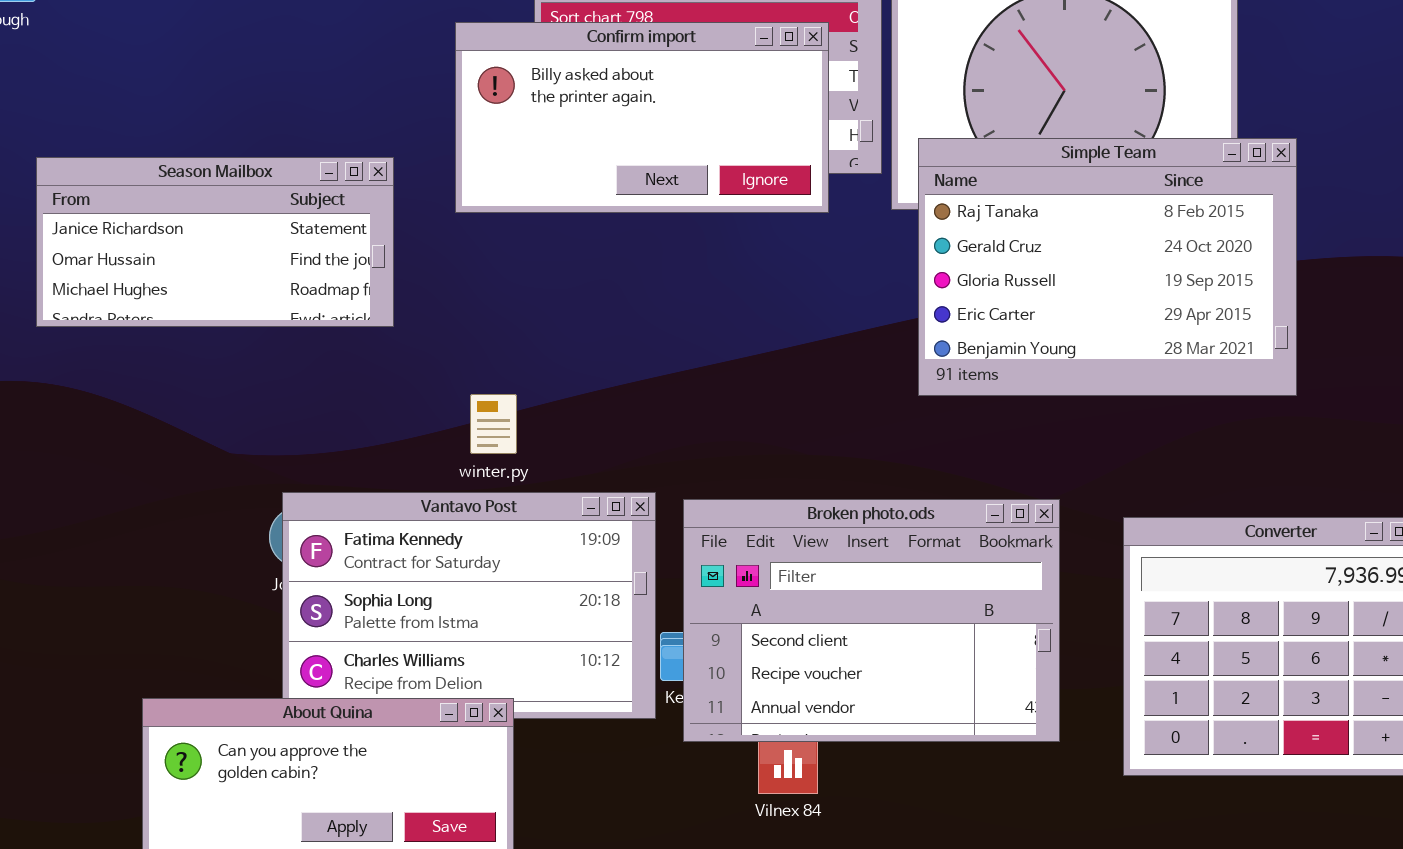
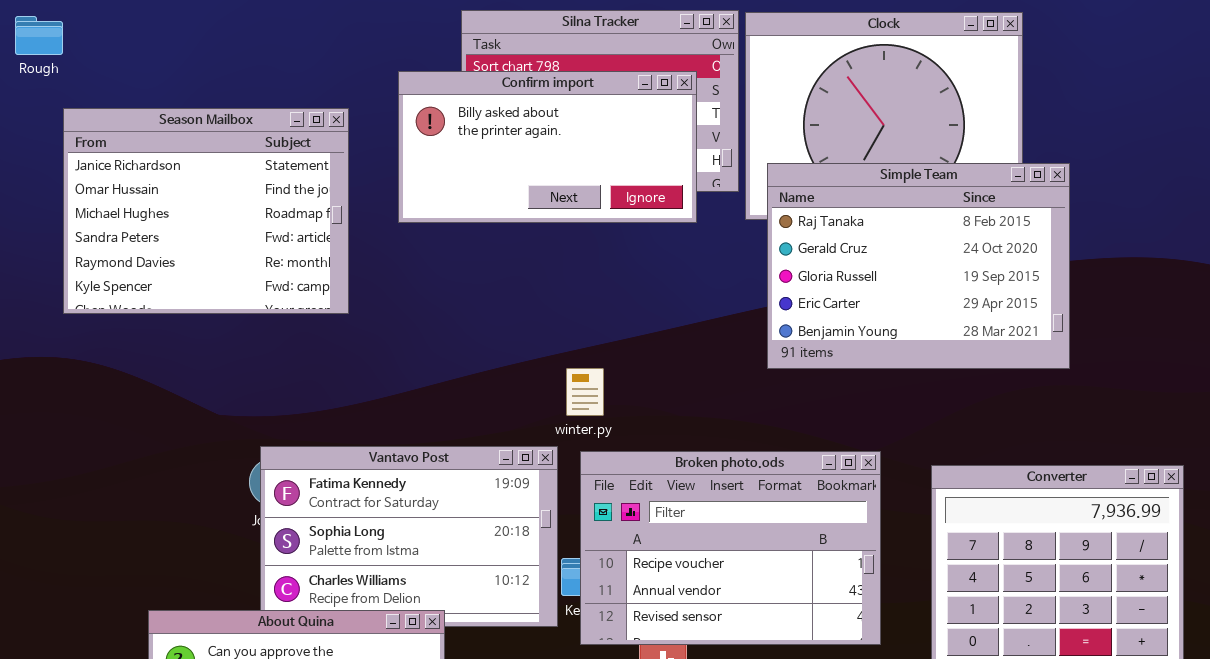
Season Mailbox: [36,157,394,327] -> [63,108,349,314], resized
winter.py: [470,394,517,454] -> [566,368,604,416], moved
Broken photo.ods: [683,499,1060,742] -> [580,451,881,645], scrolled down 1 row

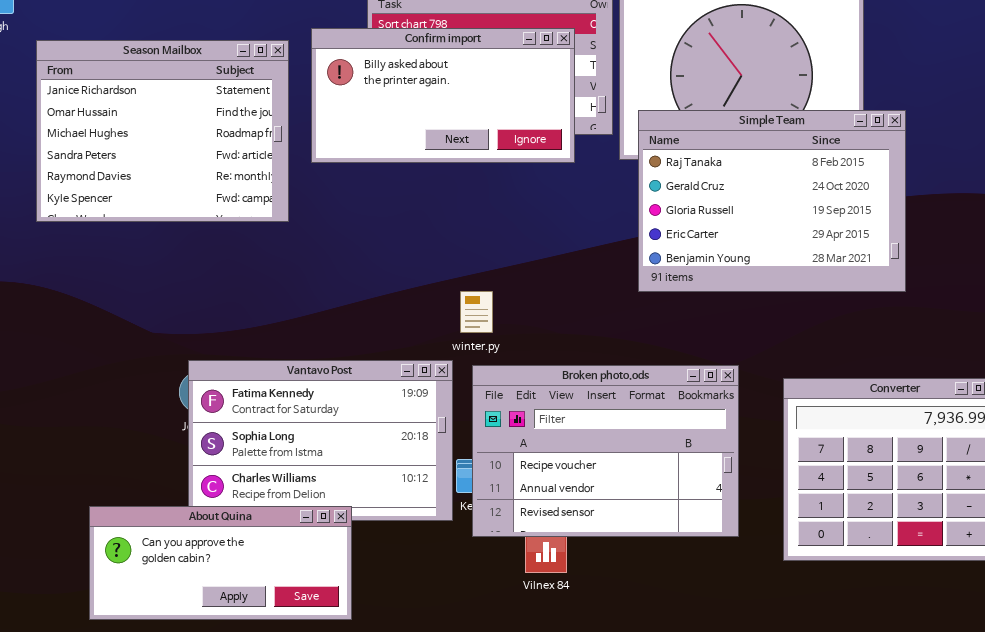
Season Mailbox: [63,108,349,314] -> [36,40,289,222], moved

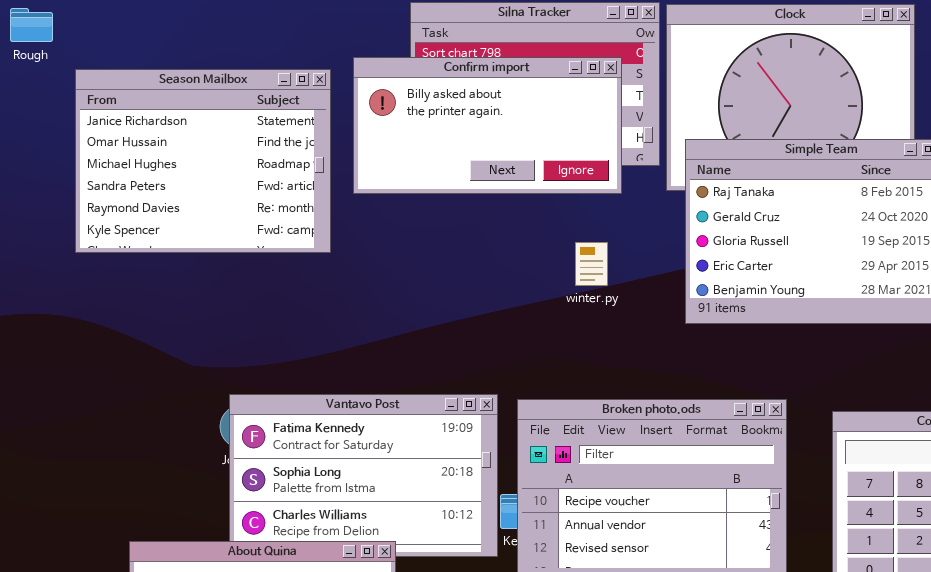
winter.py: [460,291,493,333] -> [575,242,608,286], moved

